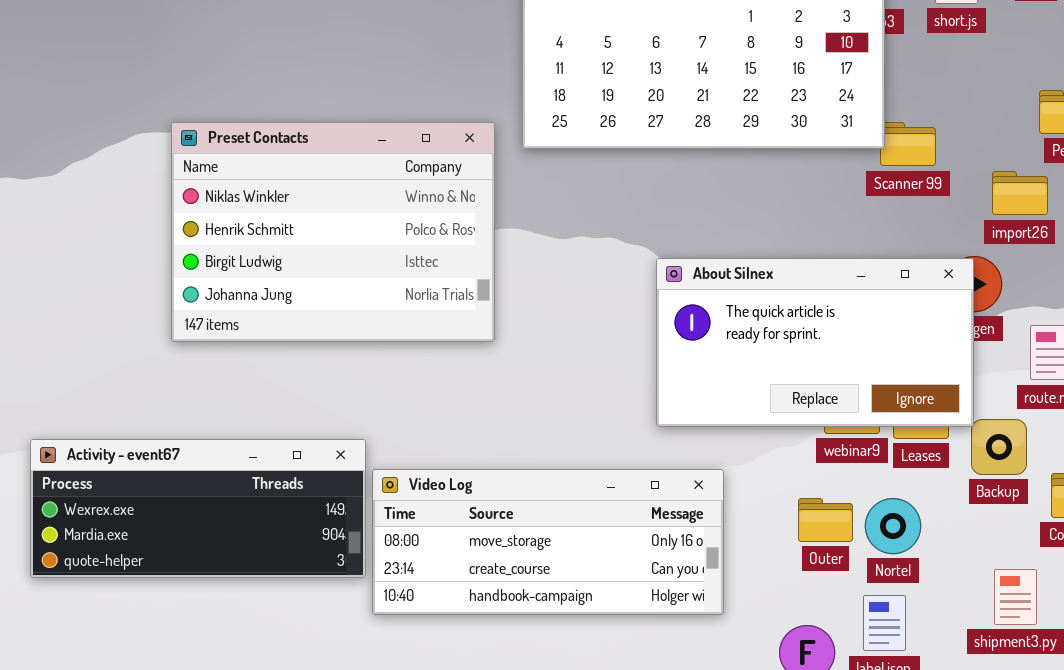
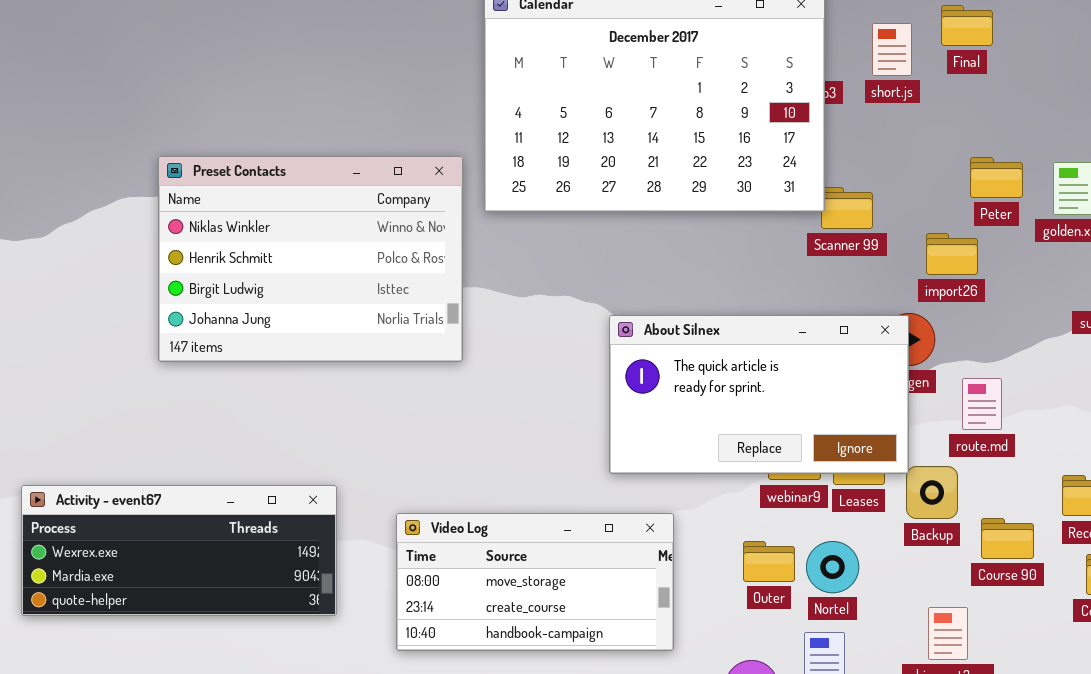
Preset Contacts: [171,122,495,342] -> [158,156,463,362], moved
Video Log: [372,469,724,615] -> [396,513,674,651], resized

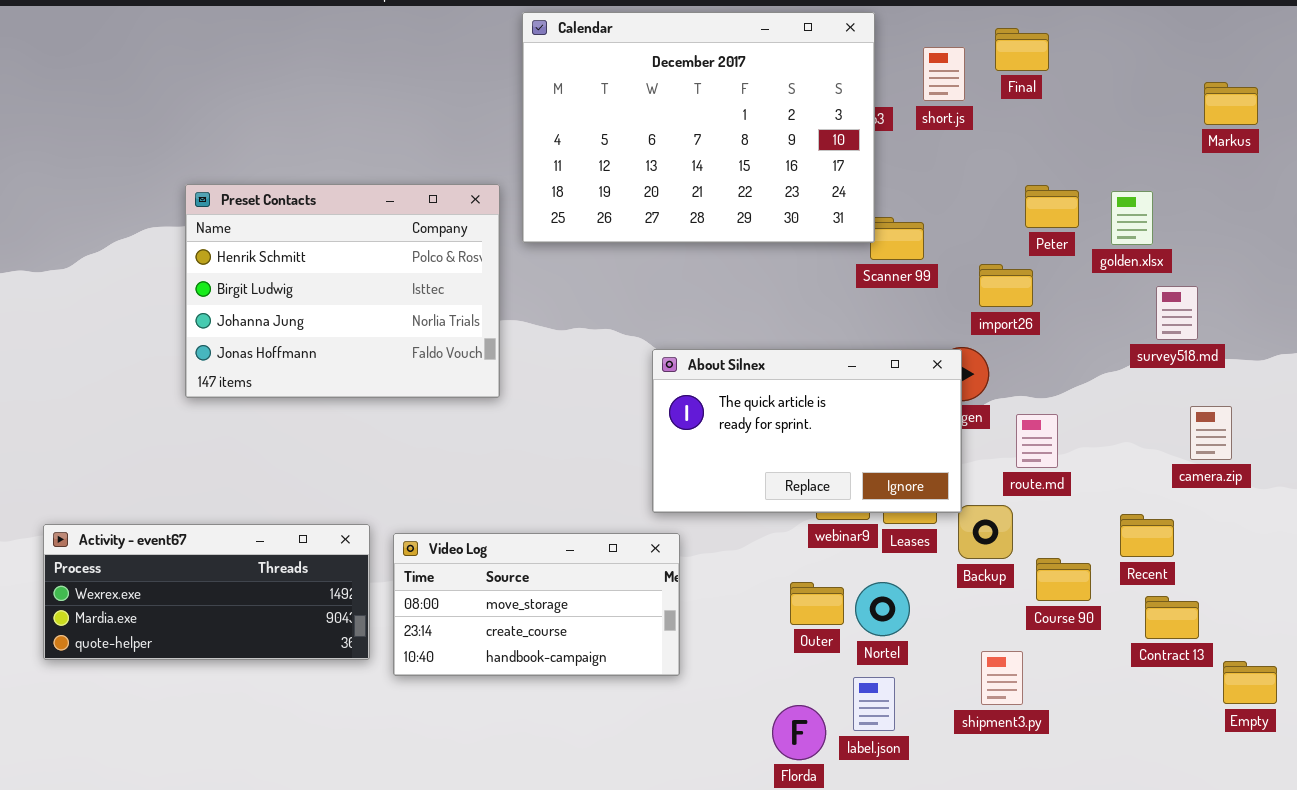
Preset Contacts: [158,156,463,362] -> [185,184,500,398], scrolled down 1 row
Video Log: [396,513,674,651] -> [393,533,680,676], moved

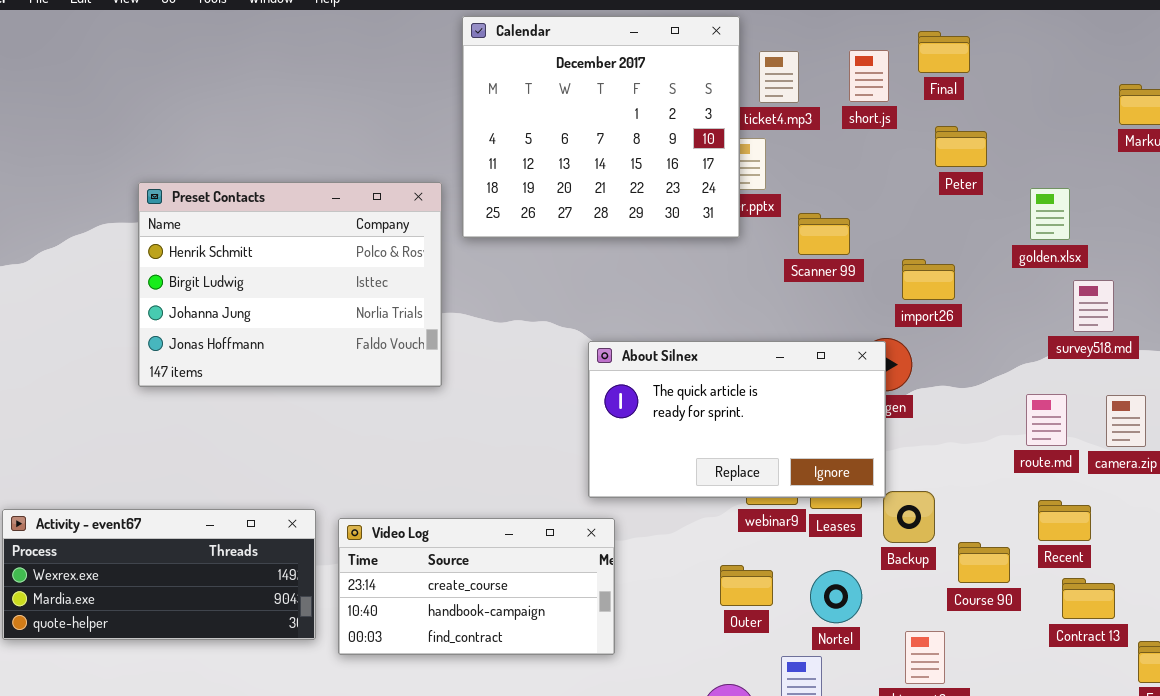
Calendar: [522,12,875,243] -> [462,16,740,238], resized
Peter: [1025,185,1079,228] -> [935,126,987,167], moved
route.md: [1016,414,1058,468] -> [1026,394,1067,446], moved
Video Log: [393,533,680,676] -> [338,518,615,655], scrolled down 1 row
Nortel: [855,582,910,636] -> [810,570,862,623], moved

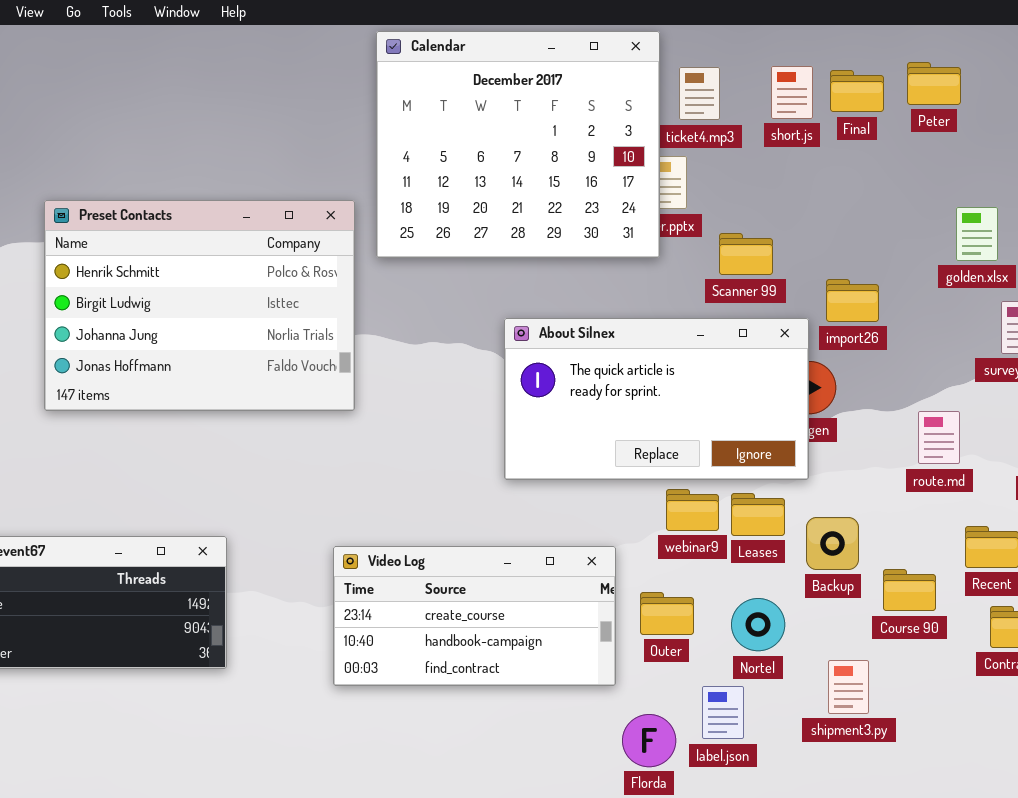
Final: [918,31,970,73] -> [830,70,884,112], moved
Peter: [935,126,987,167] -> [907,62,961,105], moved
About Silnex: [588,341,886,498] -> [504,318,809,480], moved
route.md: [1026,394,1067,446] -> [918,411,960,464], moved
Video Log: [338,518,615,655] -> [333,546,616,686], moved

